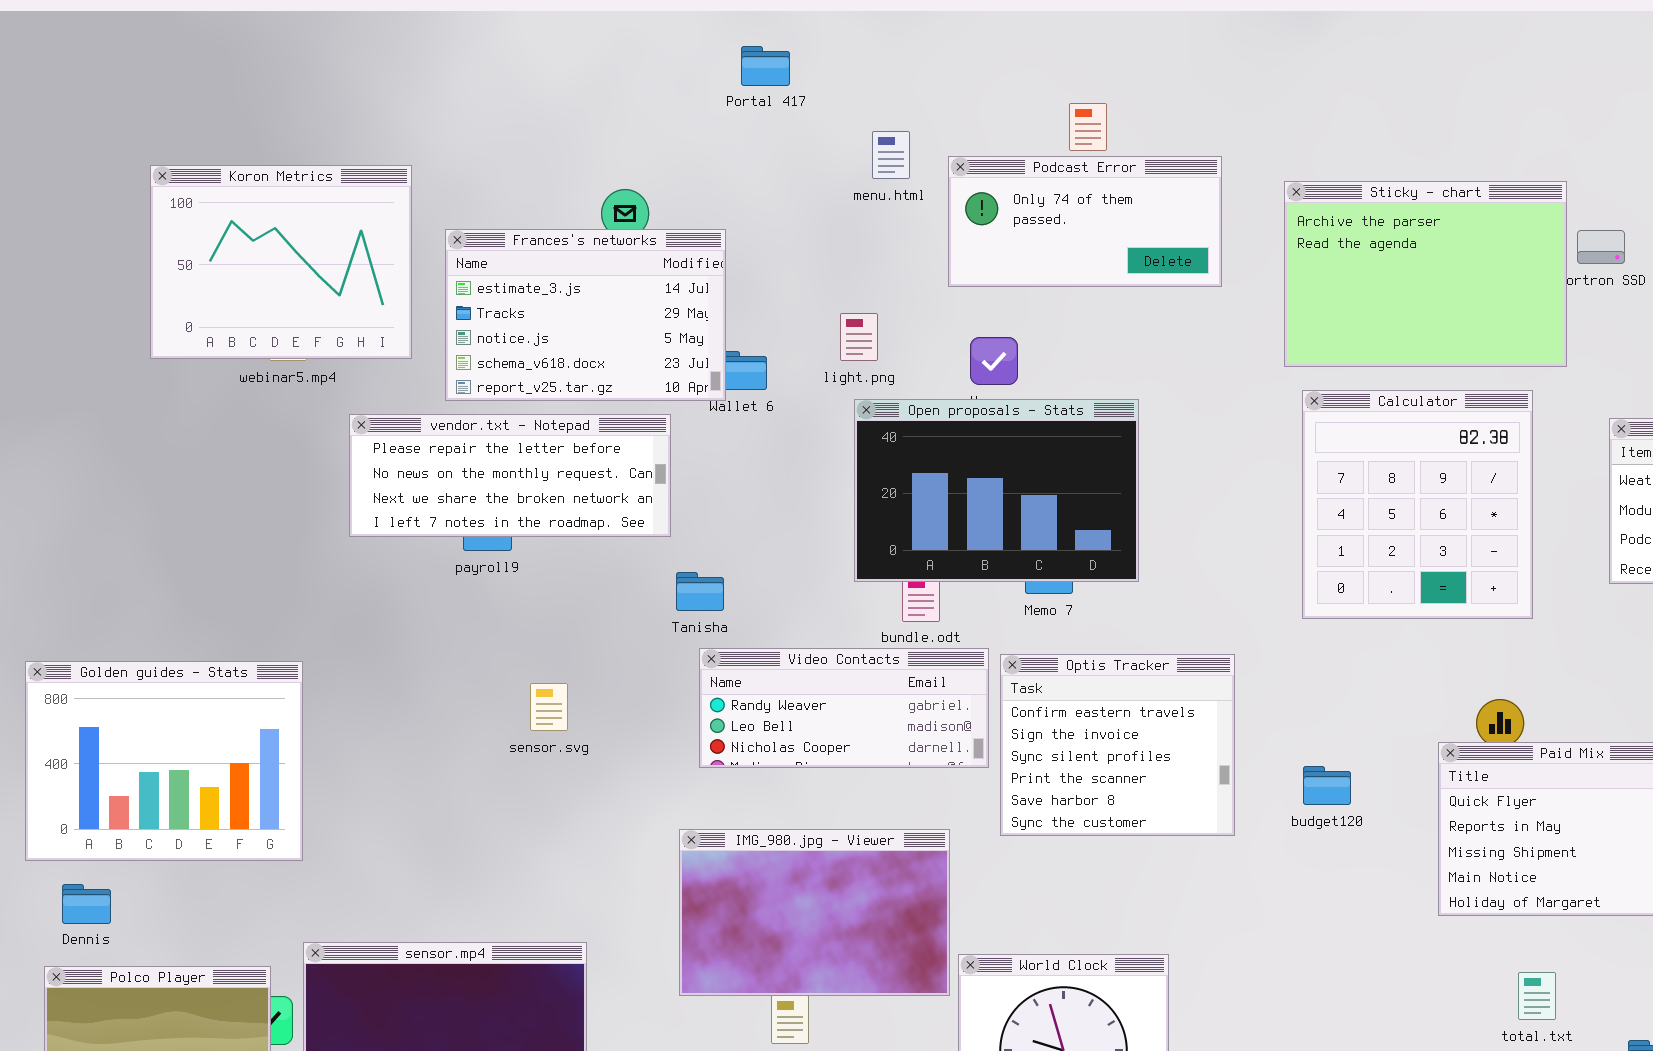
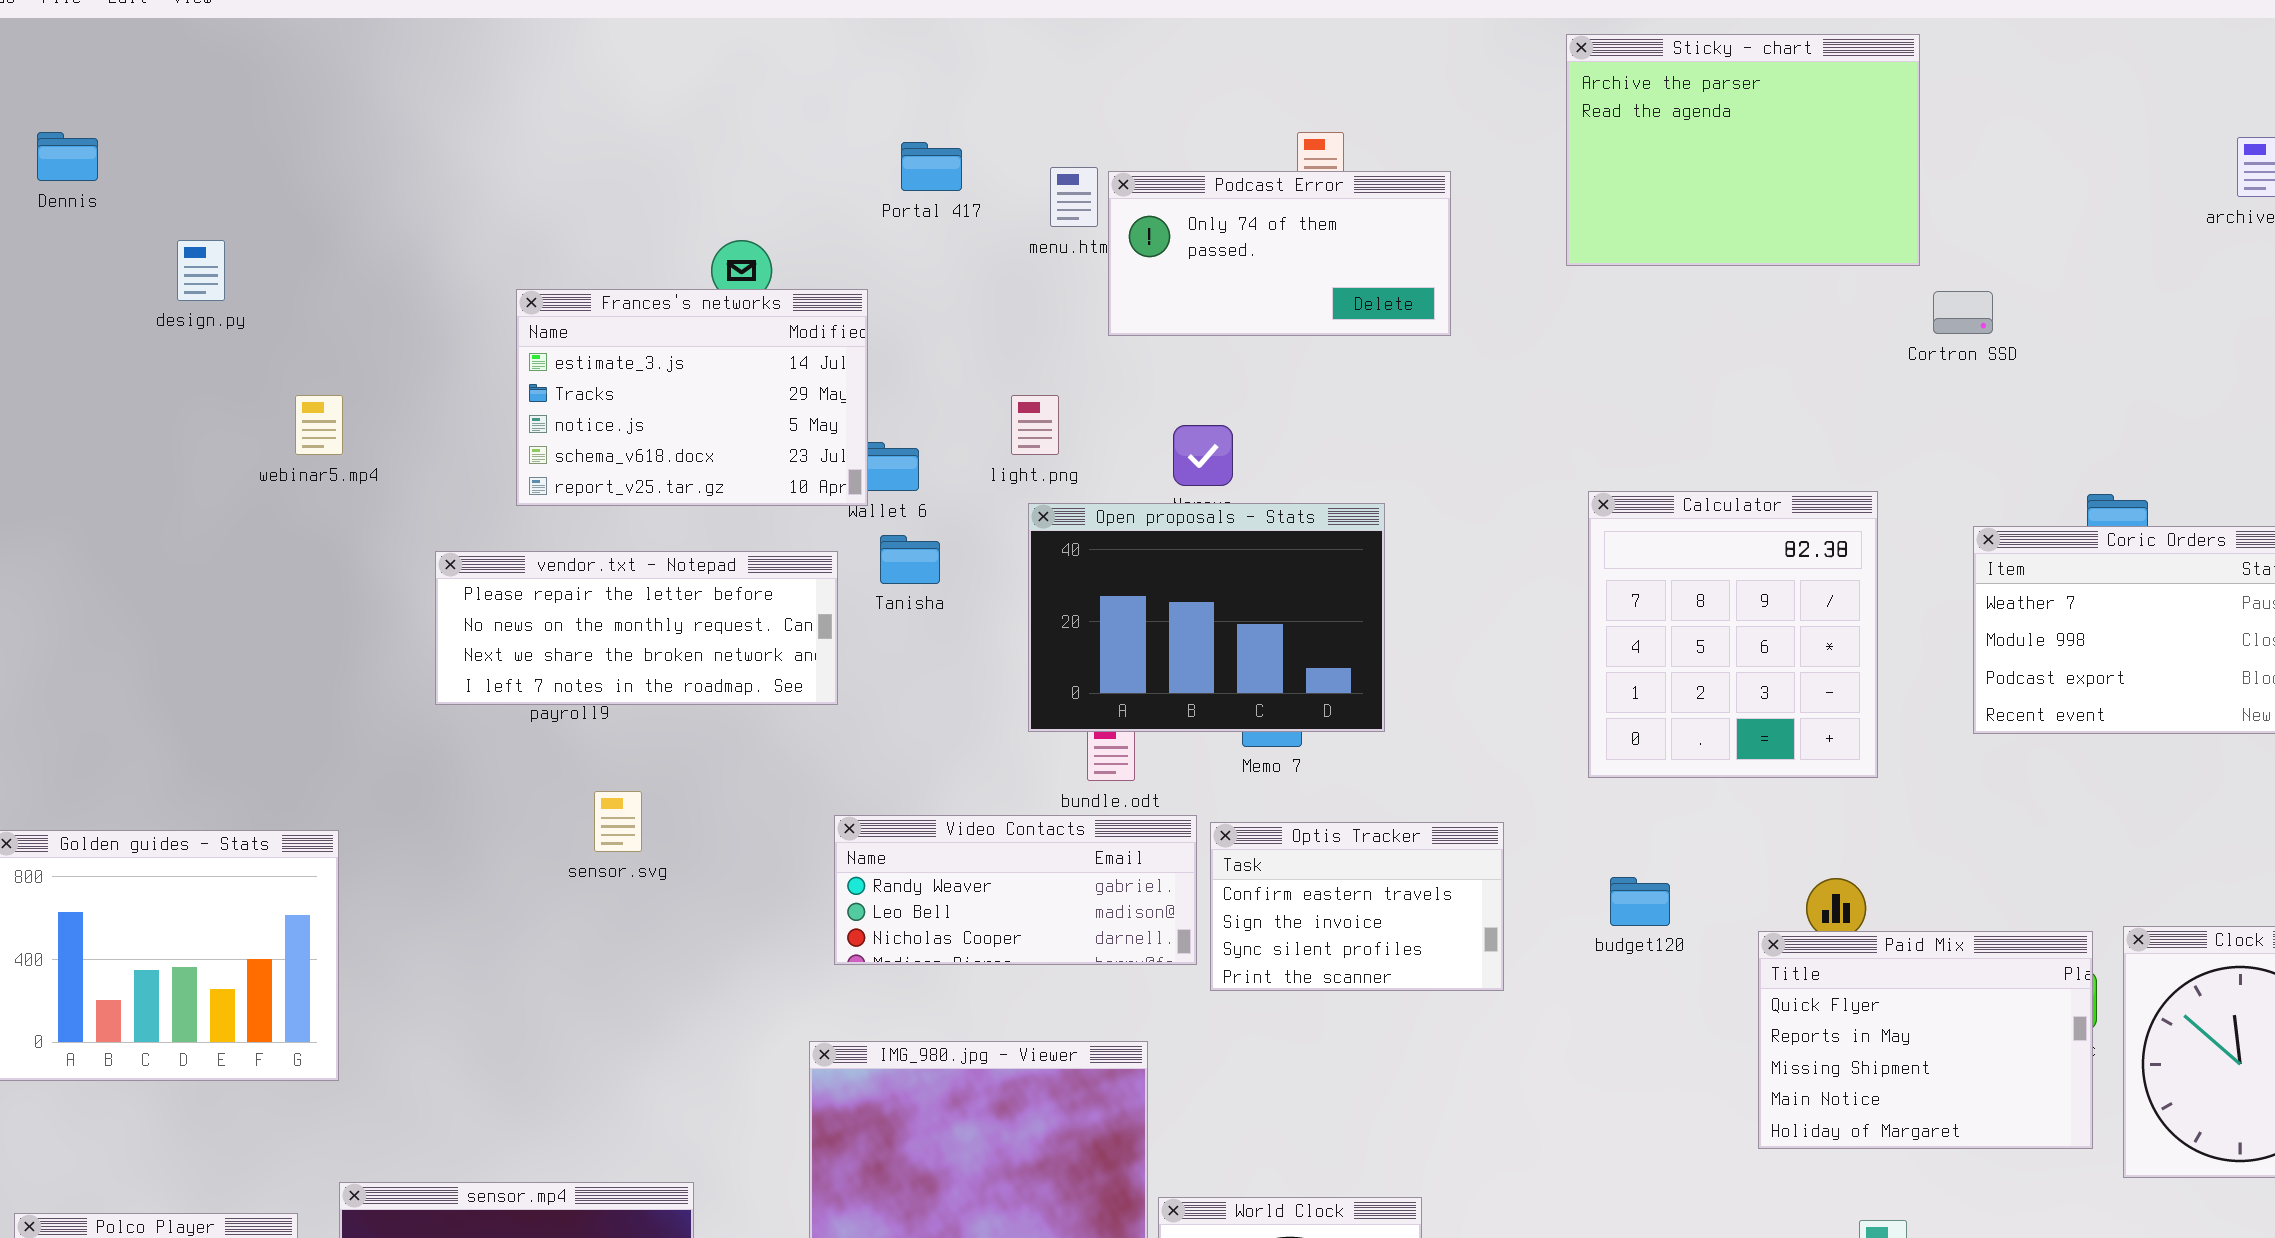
Portal 417: [741,46,790,86] -> [901,142,962,191], moved
Podcast Error: [948,156,1222,287] -> [1108,171,1451,336], moved
Koron Metrics: [150,165,412,359] -> none, closed
Sticky - chart: [1284,181,1567,367] -> [1566,34,1920,266], moved
vendor.txt - Notepad: [349,414,671,537] -> [435,551,838,705], moved
Tanisha: [676,572,724,611] -> [880,535,940,584], moved
Optis Tracker: [1000,654,1235,836] -> [1210,822,1504,991], resized
sensor.svg: [530,683,568,731] -> [594,791,642,852], moved
budget120: [1303,766,1351,805] -> [1610,877,1670,926], moved
Dennis: [62,884,111,924] -> [37,132,98,181], moved

